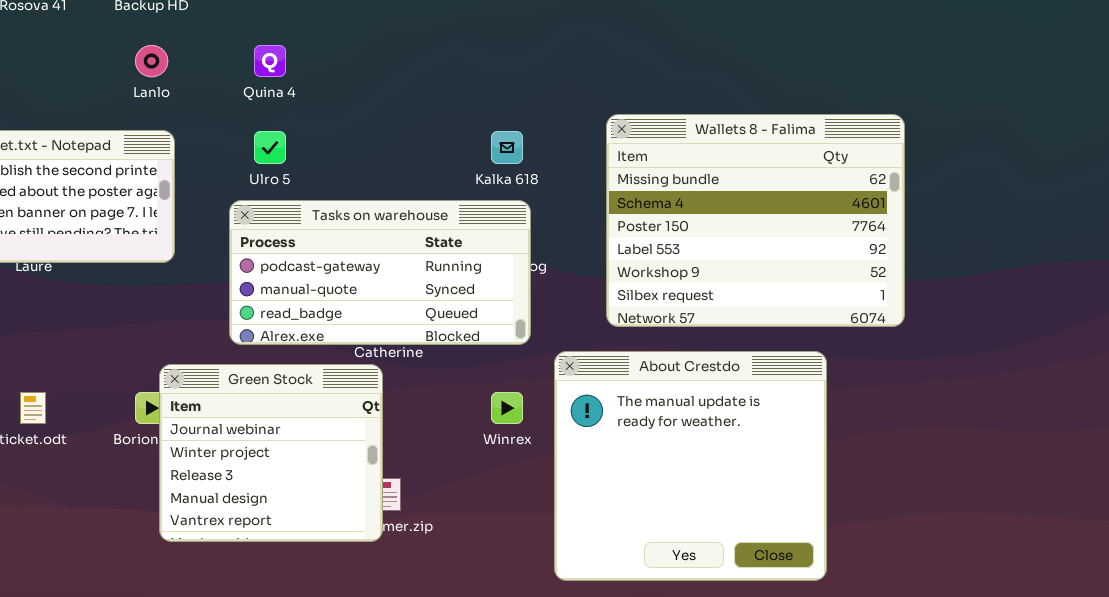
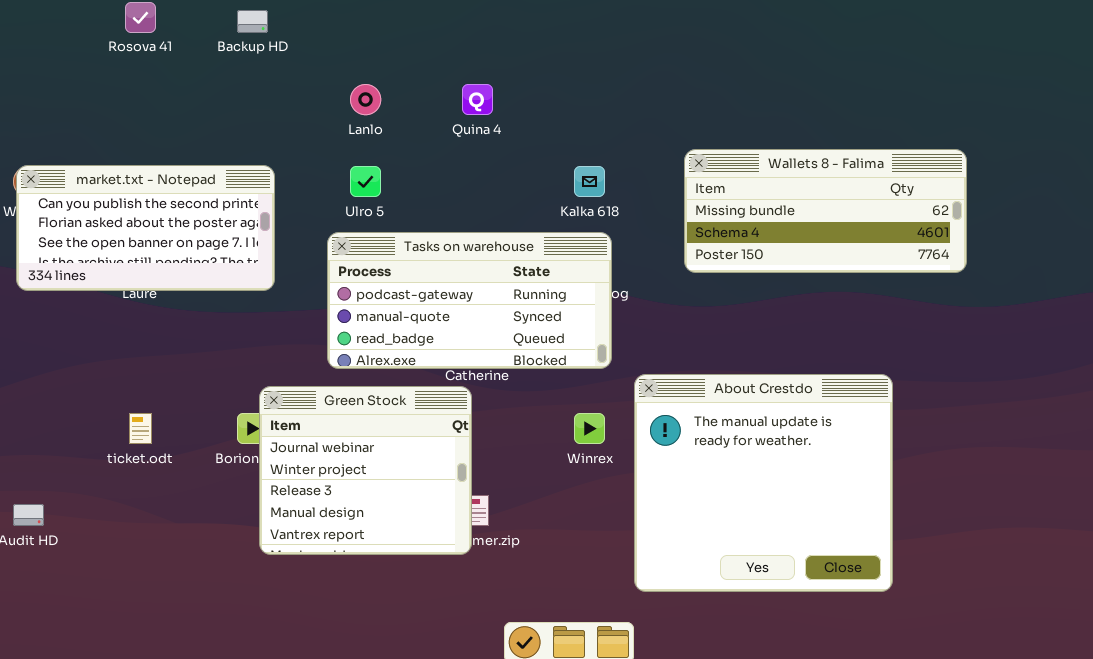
Lanlo: [135,45,168,77] -> [350,84,381,115], moved
Quina 4: [254,45,286,77] -> [462,84,493,115], moved
Wallets 8 - Falima: [606,114,905,327] -> [684,149,967,273], resized

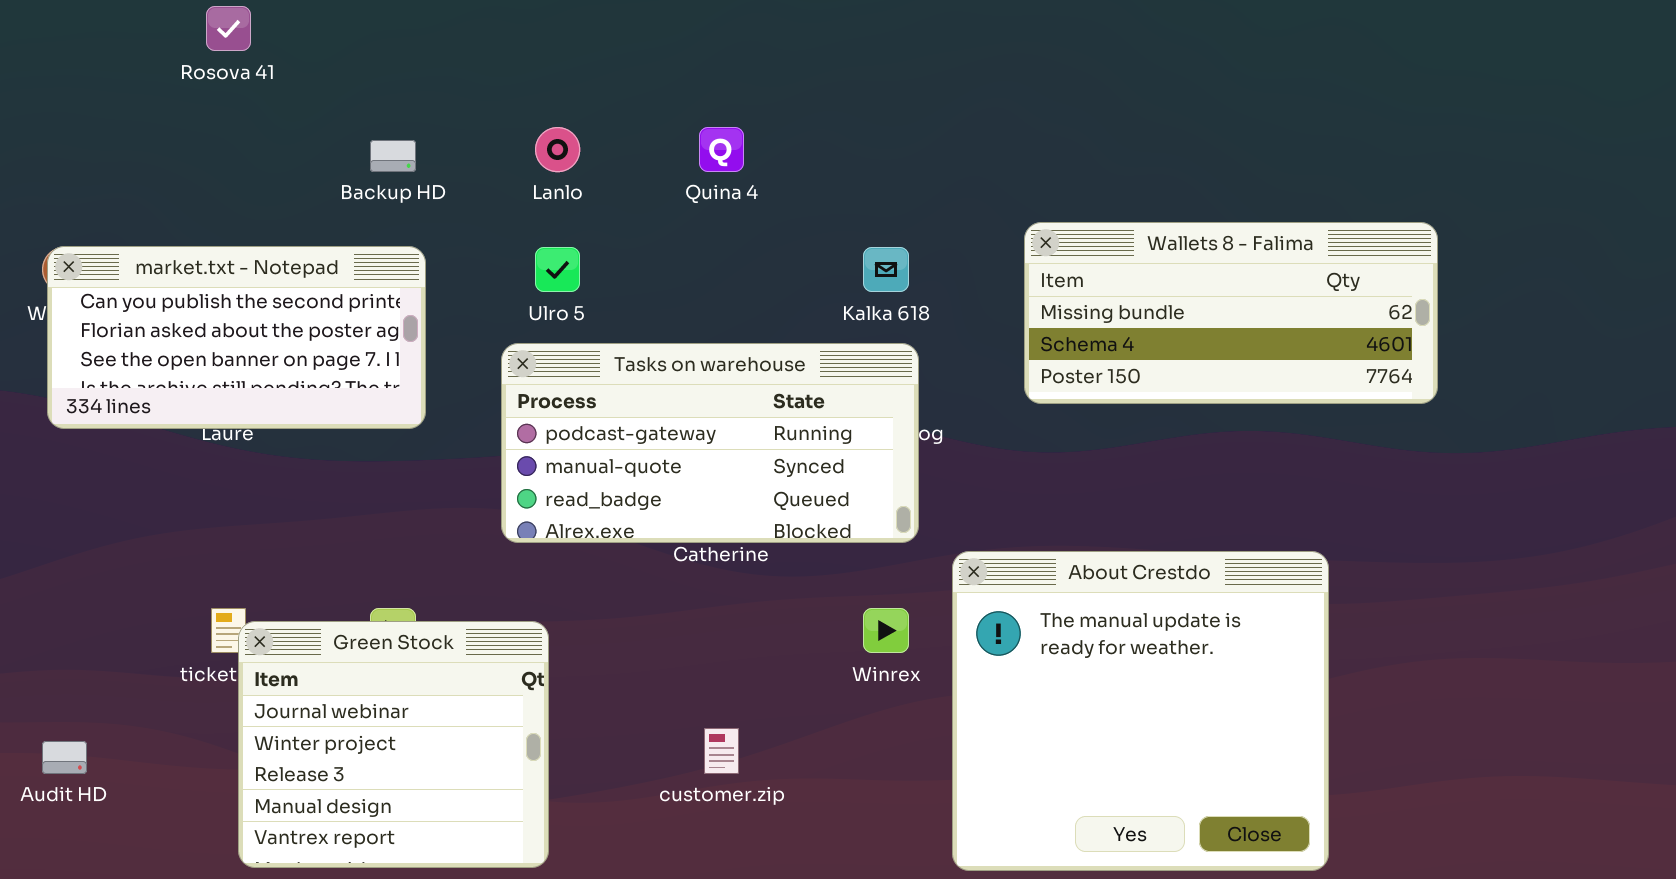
Backup HD: [237,10,268,33] -> [370,140,416,172], moved
Green Stock: [259,386,472,555] -> [238,621,549,868], moved

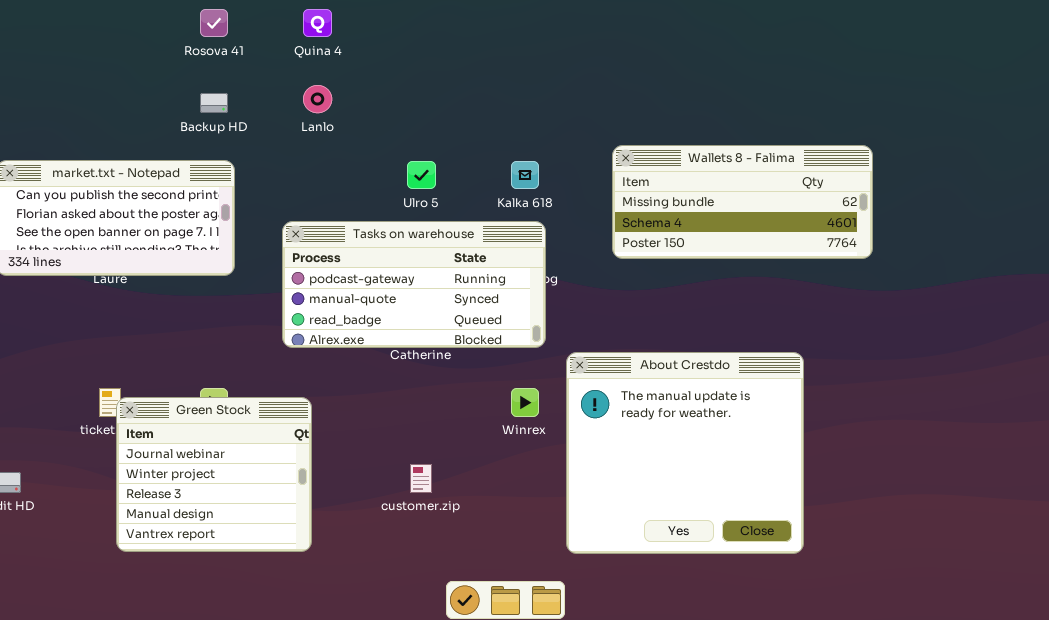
Rosova 41: [206,6,251,51] -> [200,9,228,37], moved
Quina 4: [699,127,744,172] -> [303,9,332,37], moved
Ulro 5: [535,247,580,292] -> [407,161,436,189], moved

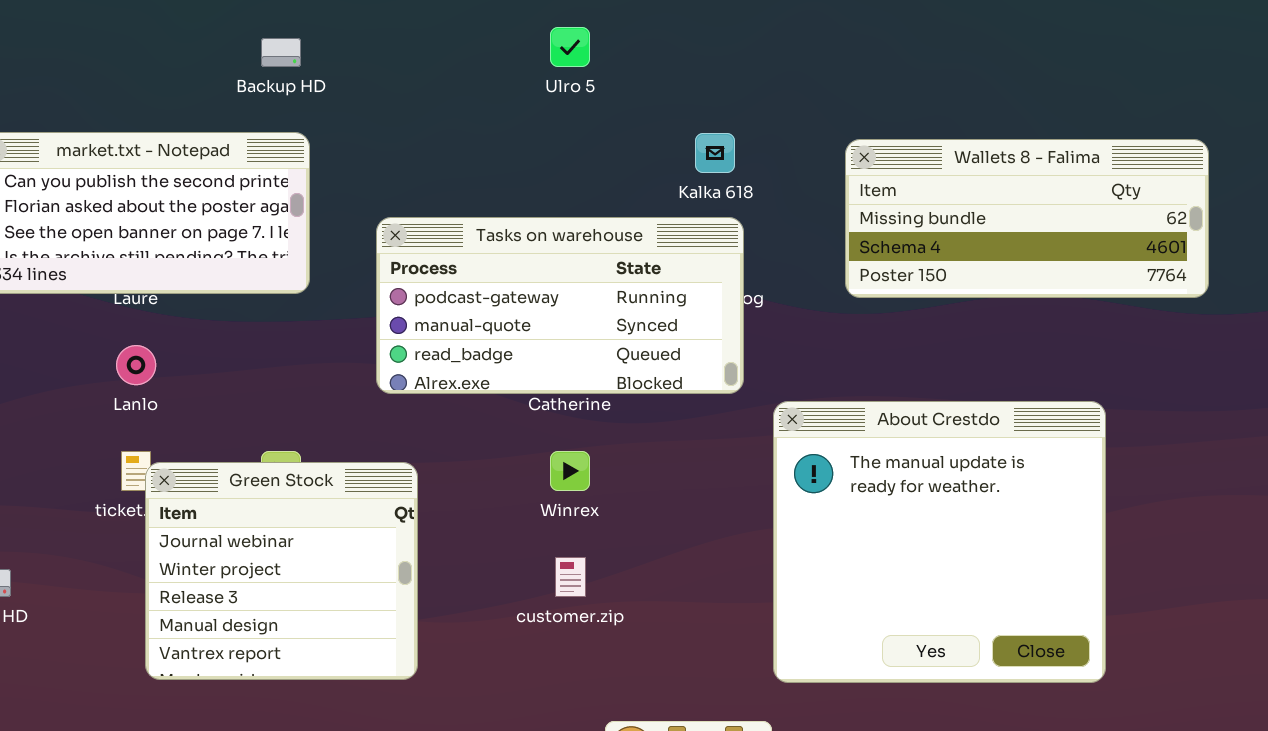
Lanlo: [303,85,332,113] -> [116,345,156,385], moved
Wallets 8 - Falima: [612,145,873,259] -> [845,139,1209,298], moved
Ulro 5: [407,161,436,189] -> [550,27,590,67], moved
Winrex: [511,388,539,417] -> [550,451,590,491], moved

